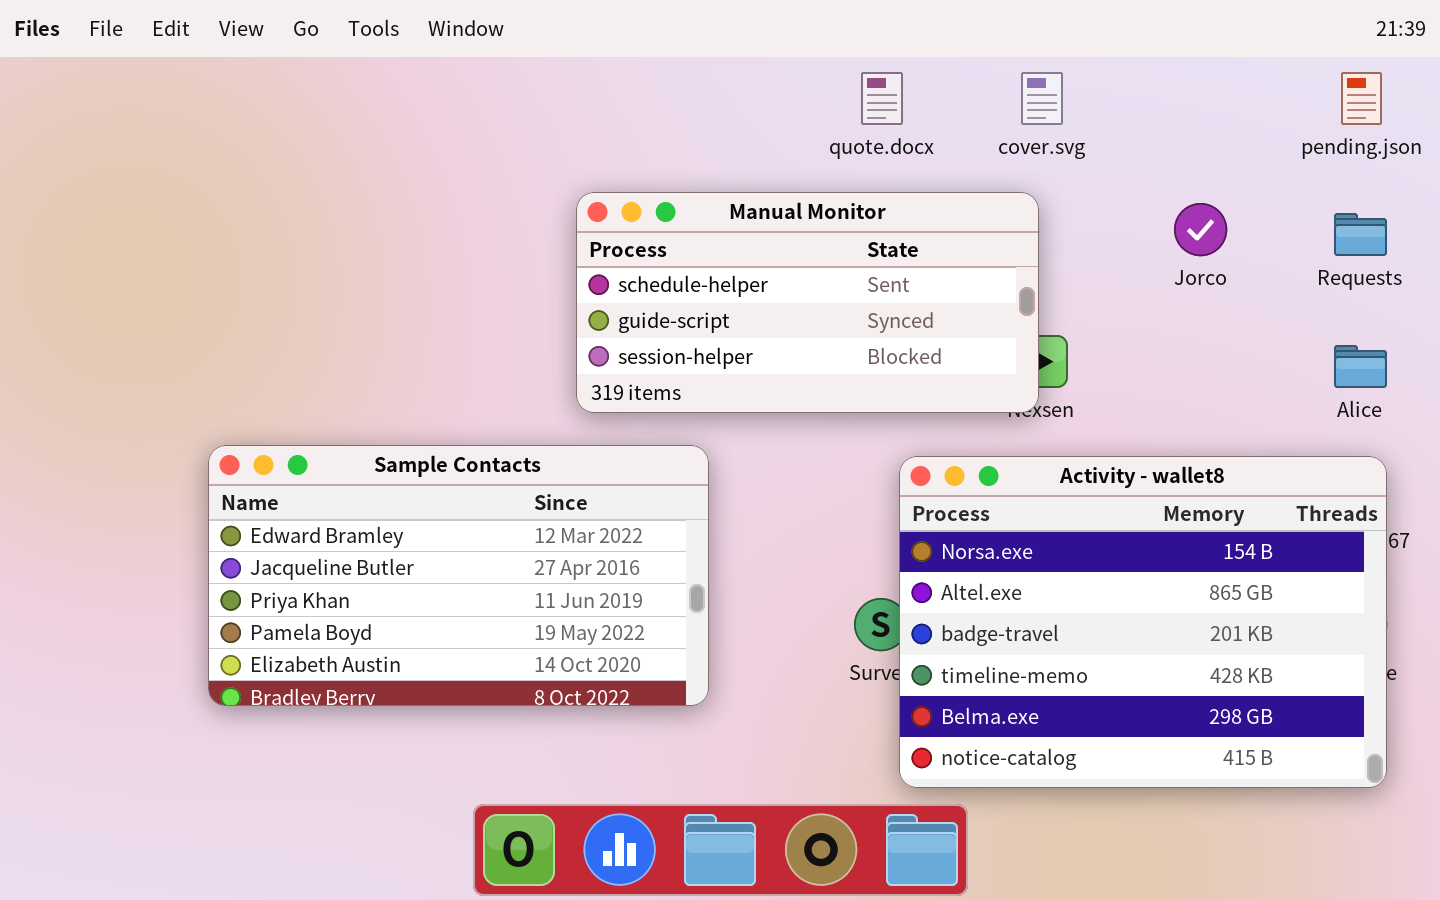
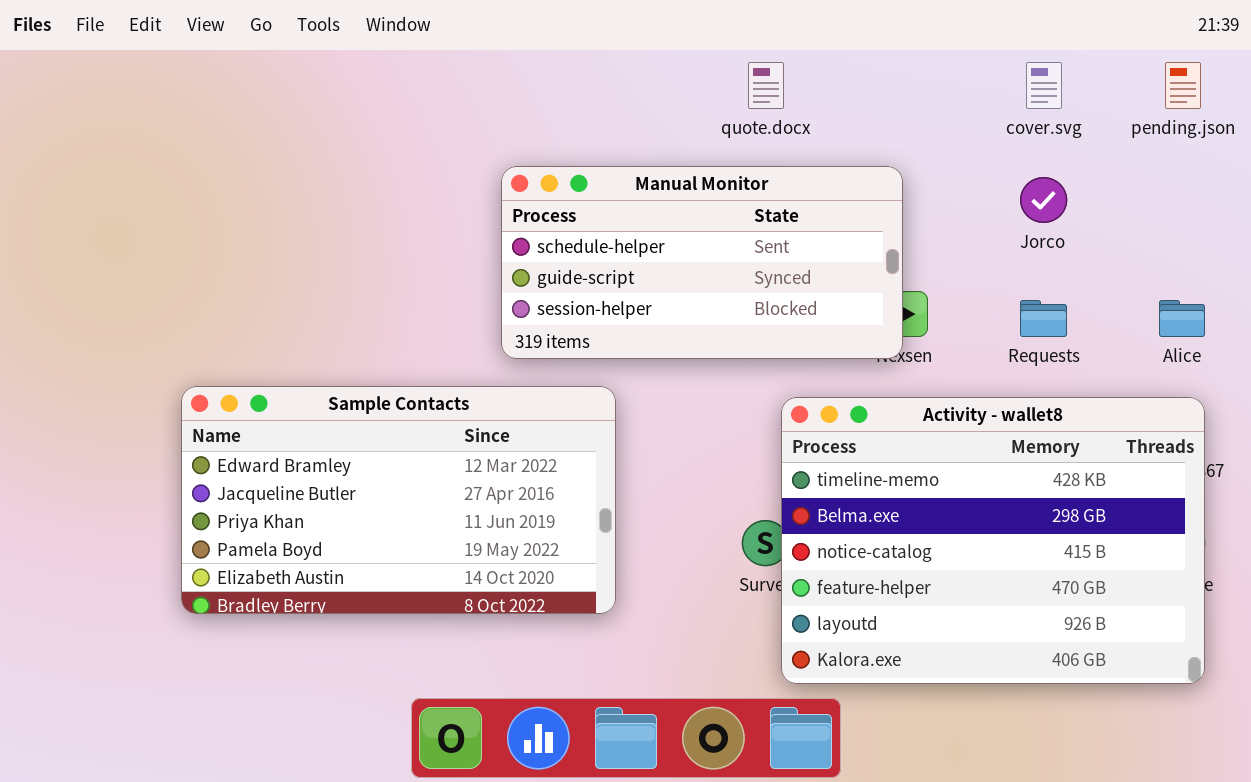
cover.svg: [1021,72,1063,125] -> [1026,62,1062,109], moved
Requests: [1334,213,1387,256] -> [1020,300,1067,337], moved
Activity - wallet8: [899,456,1387,788] -> [781,397,1205,684], scrolled down 3 rows

